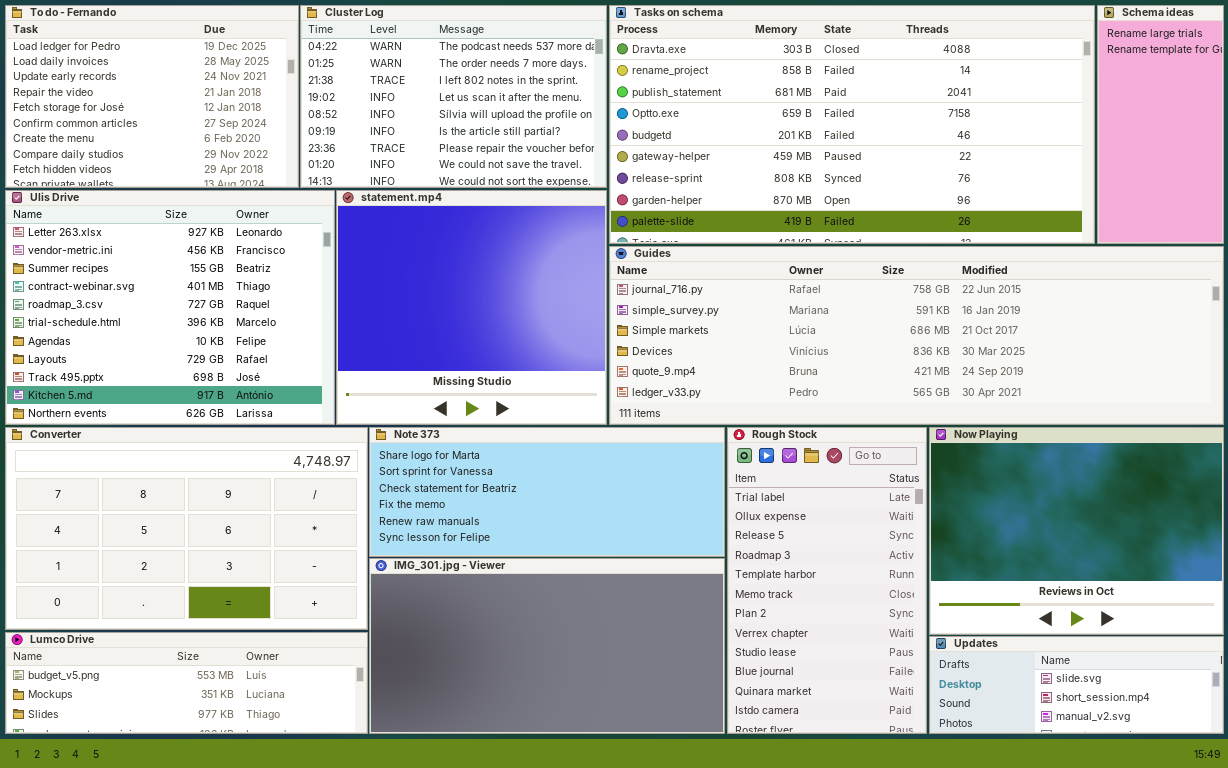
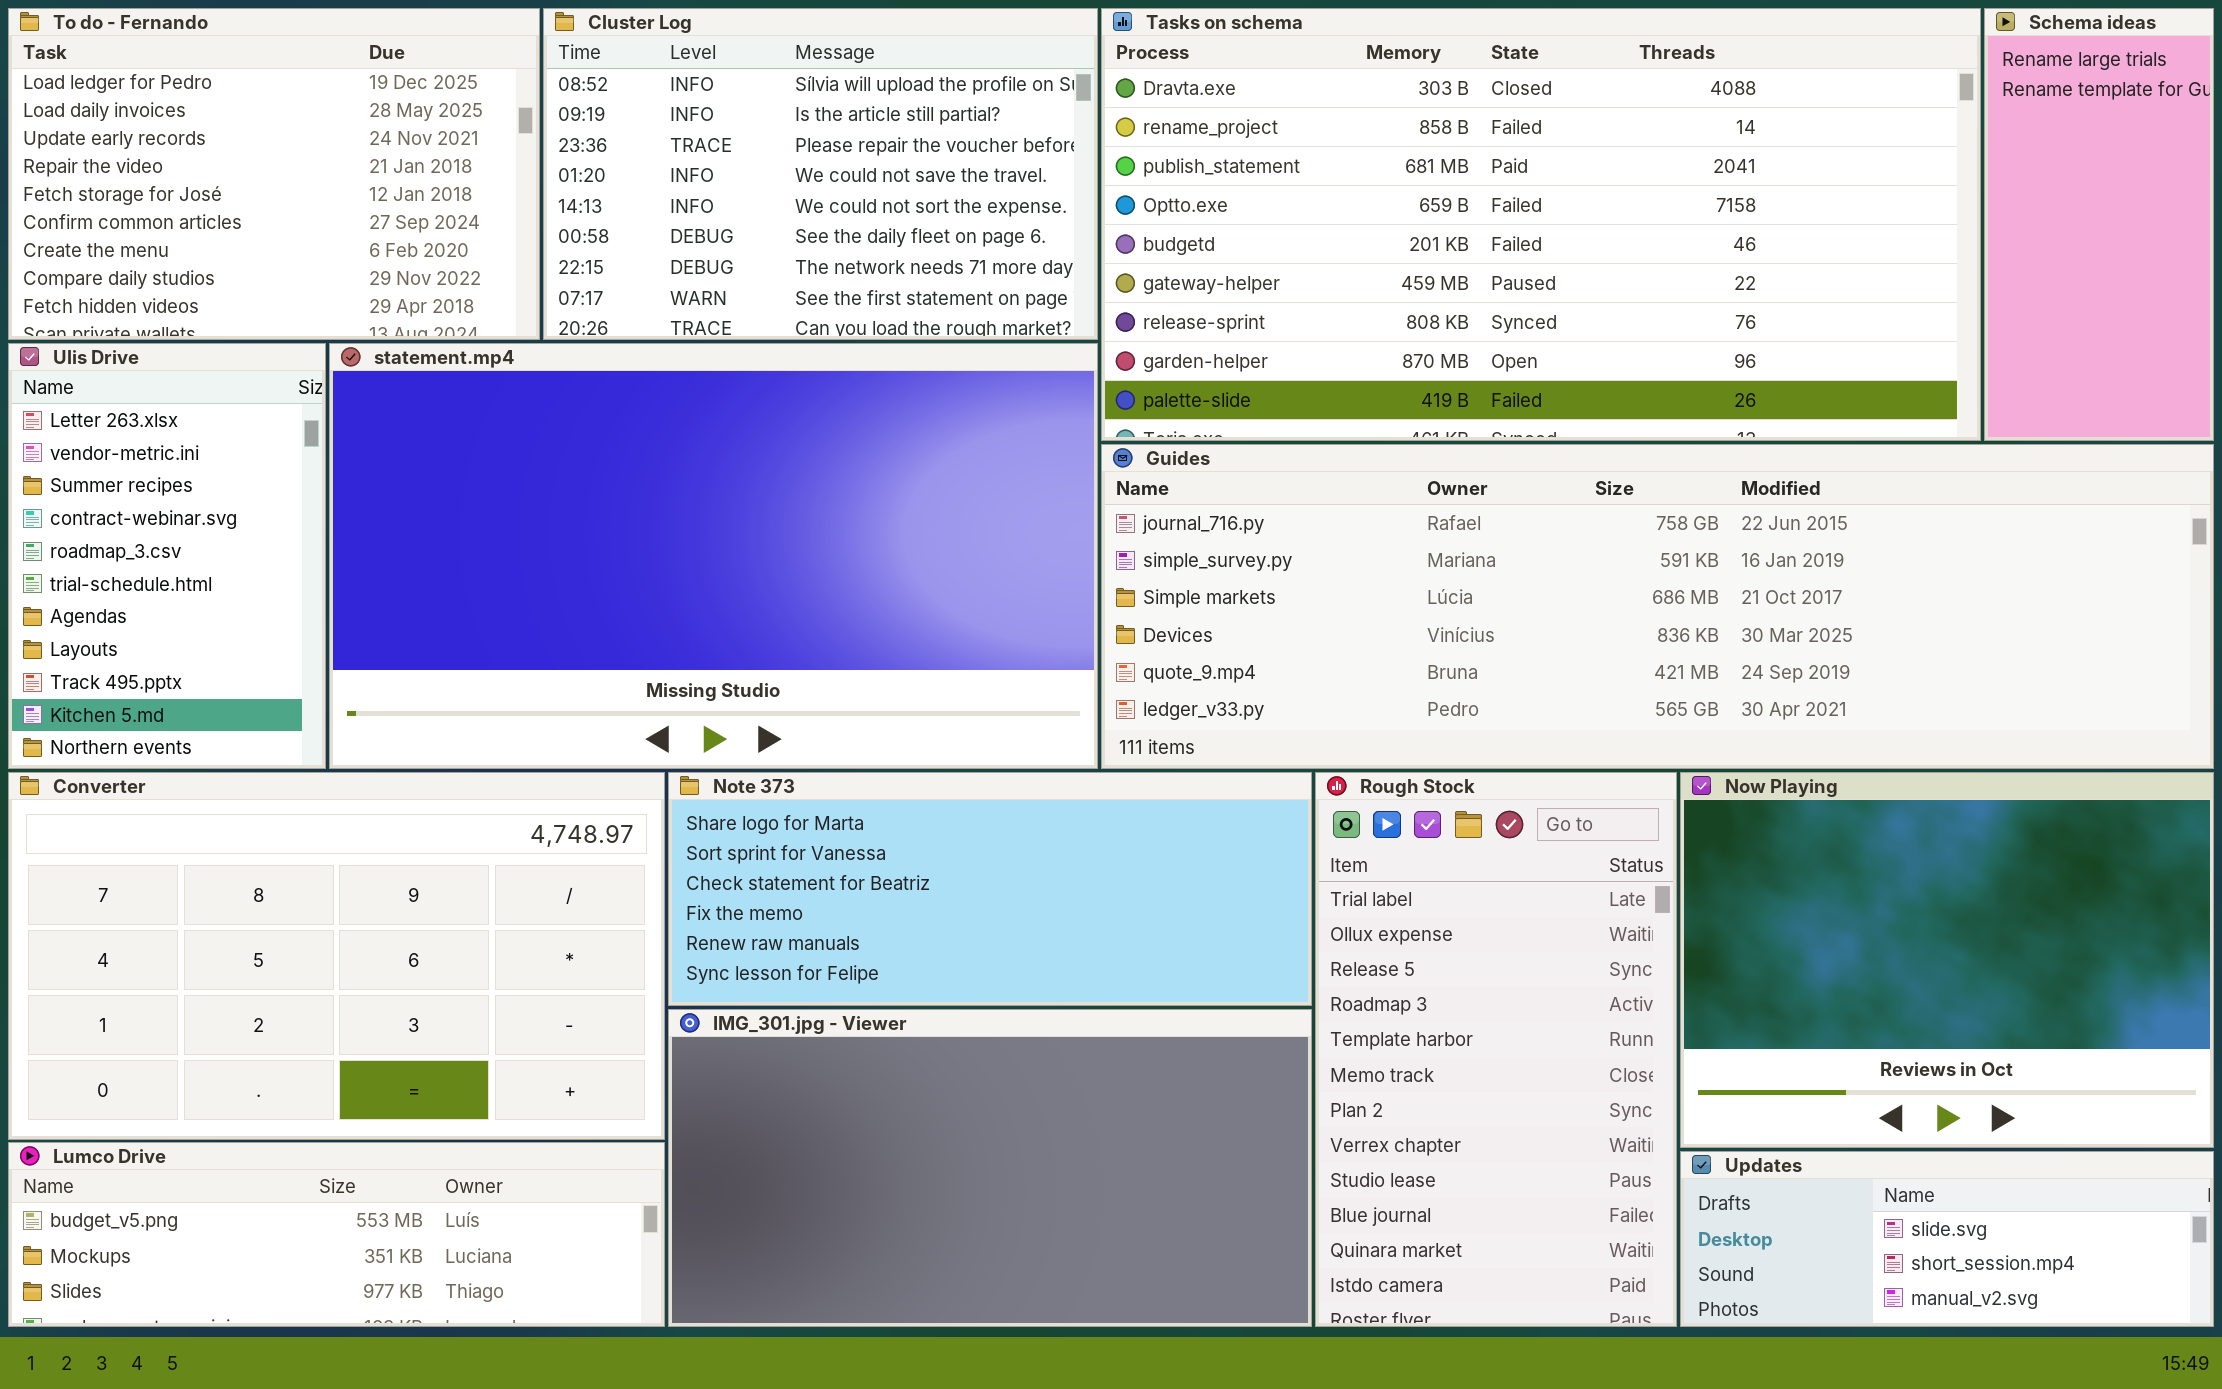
Cluster Log: [300,5,607,188] -> [543,8,1098,340], scrolled down 4 rows
Ulis Drive: [5,190,335,425] -> [8,343,326,769], resized
statement.mp4: [336,190,607,425] -> [329,343,1098,769], resized

